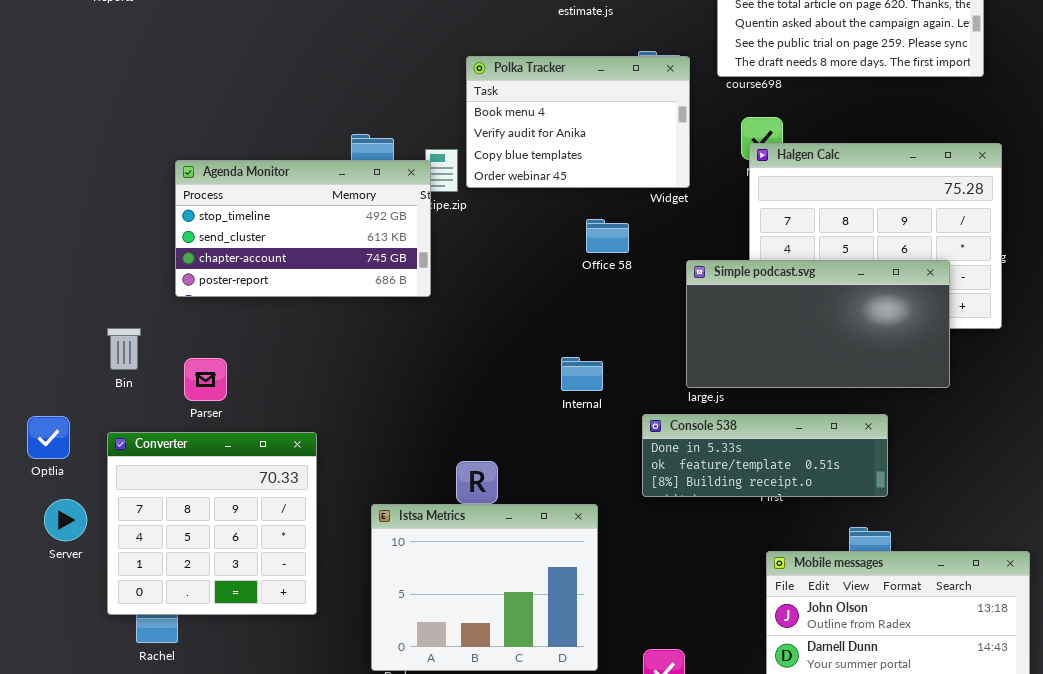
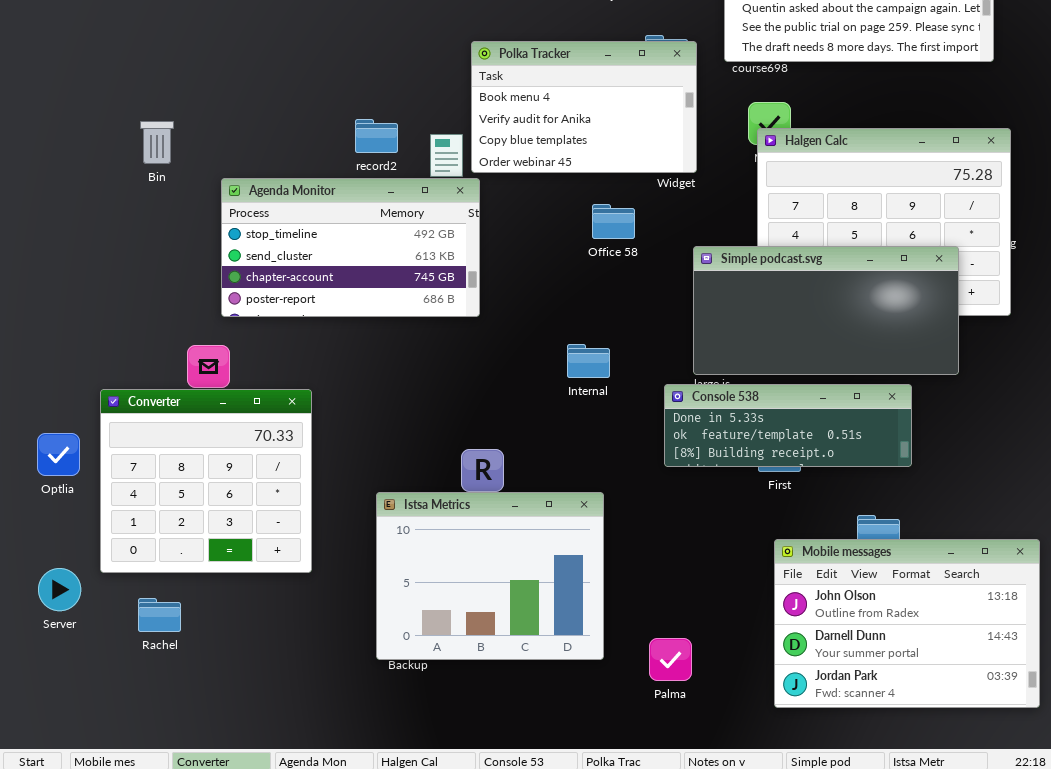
Agenda Monitor: [175,160,431,297] -> [221,178,480,317], moved
Bin: [107,328,141,370] -> [140,121,174,164], moved
Console 538: [642,414,888,497] -> [664,384,912,467], moved
Optlia: [27,416,70,459] -> [37,433,80,476], moved
Converter: [107,432,317,615] -> [100,389,312,573], moved
Server: [44,499,87,541] -> [38,568,81,611], moved

